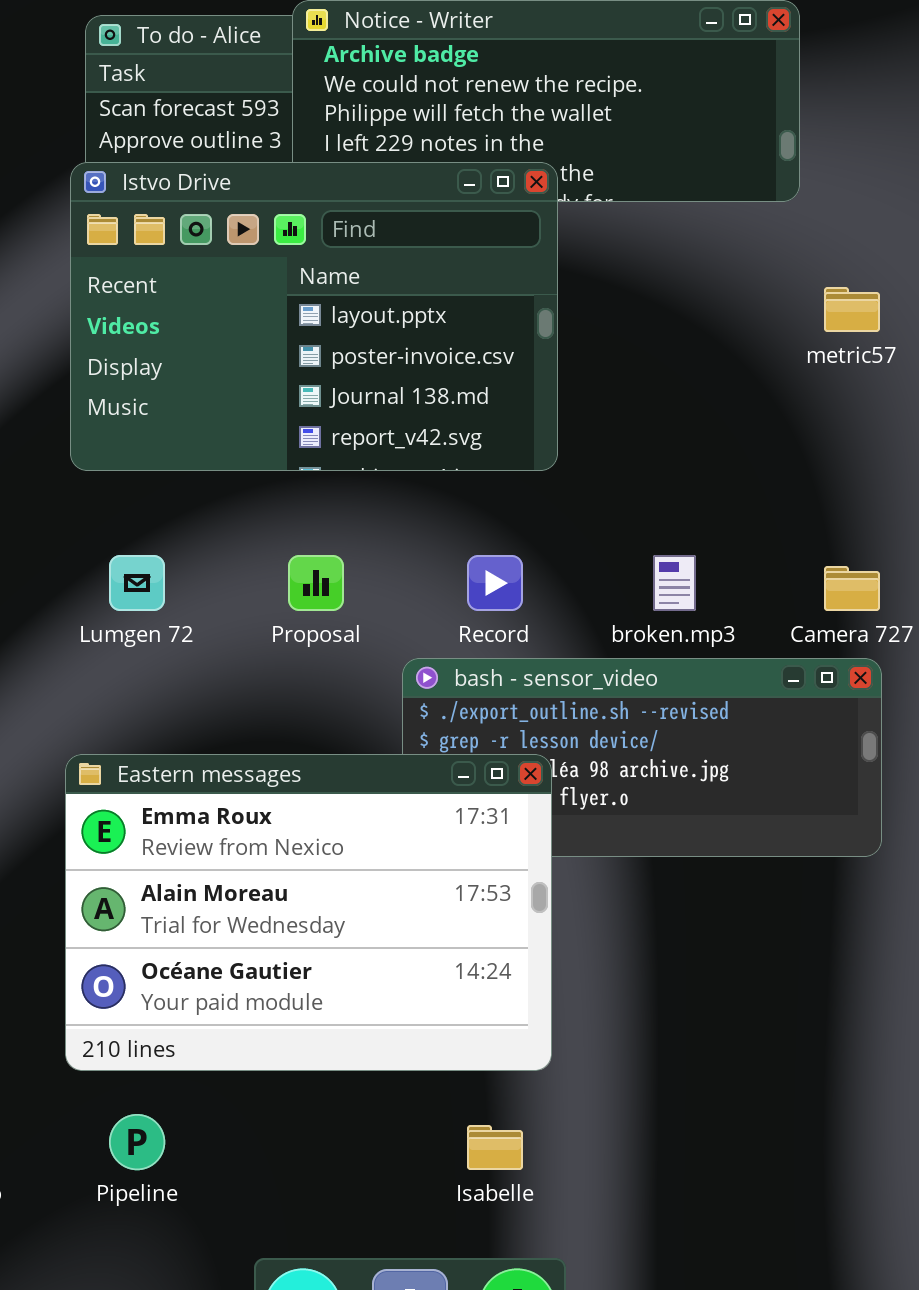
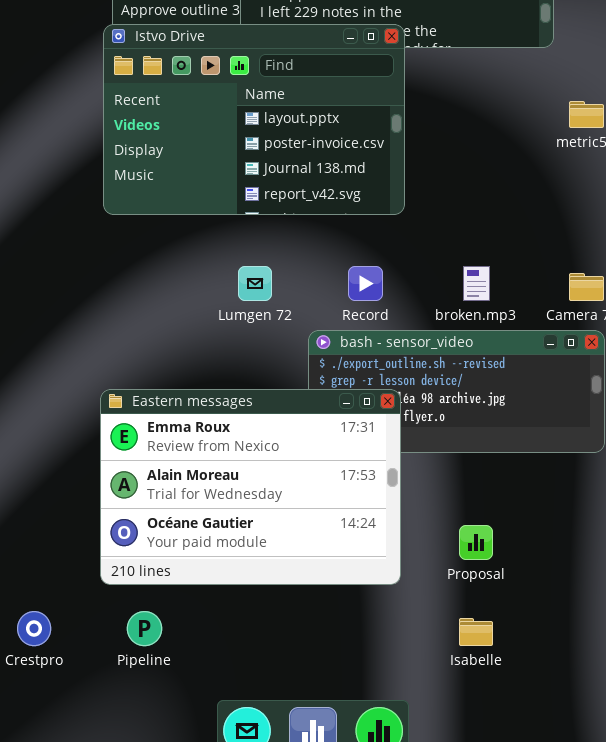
Lumgen 72: [109,555,165,611] -> [238,266,272,301], moved
Proposal: [288,555,344,611] -> [459,525,493,560], moved
Isabelle: [467,1125,523,1170] -> [459,618,493,646], moved

